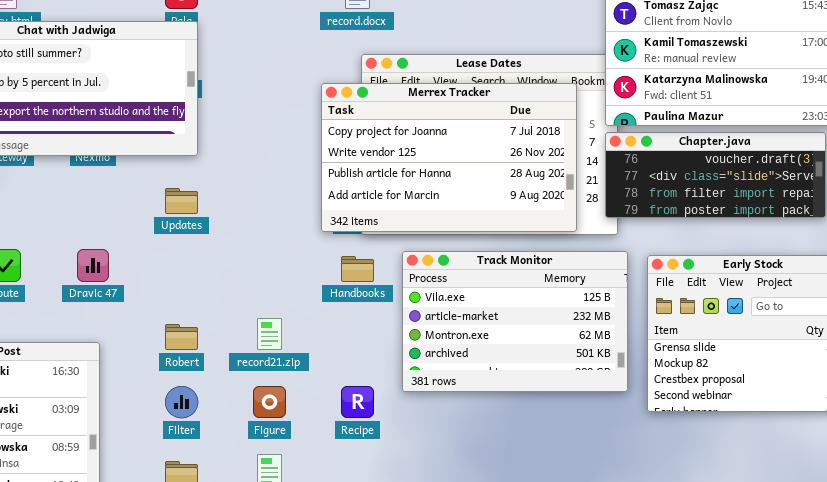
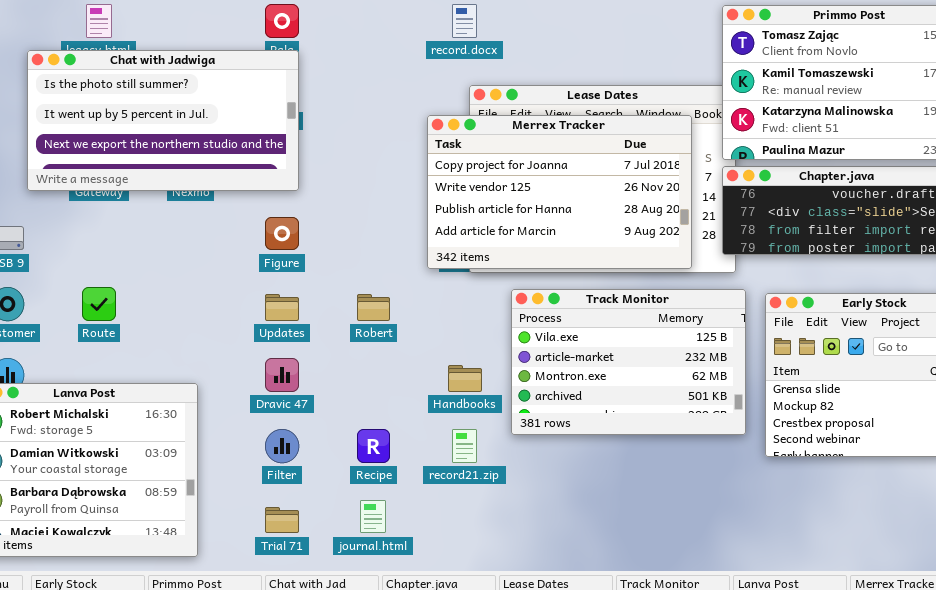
Updates: [165,188,198,214] -> [265,294,299,321], moved
Dravic 47: [77,249,109,282] -> [265,358,299,392], moved
Handbooks: [341,256,374,282] -> [448,365,482,392], moved
record21.zip: [257,318,282,350] -> [452,429,477,463], moved
Robert: [165,324,198,350] -> [357,294,390,321], moved
Figure: [253,386,286,418] -> [265,217,299,250], moved
Recipe: [341,386,374,418] -> [357,429,390,463], moved

